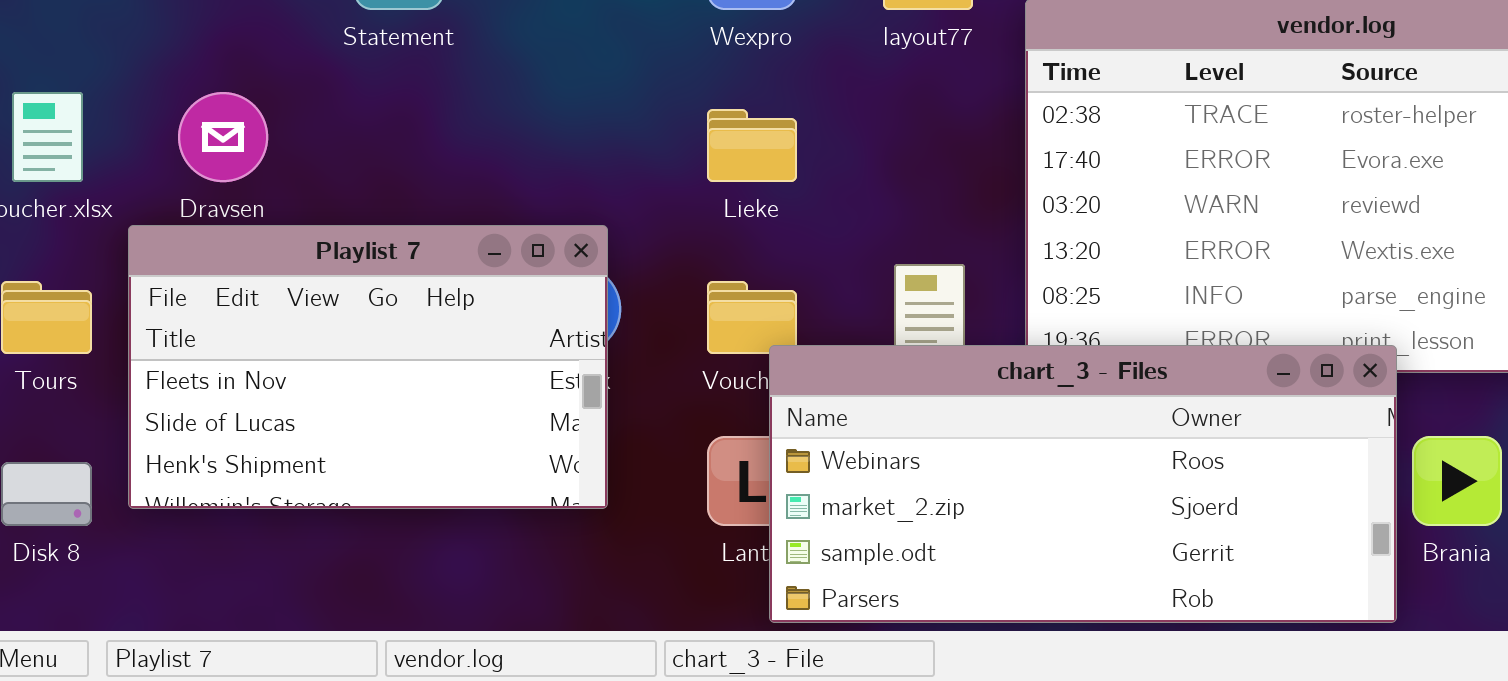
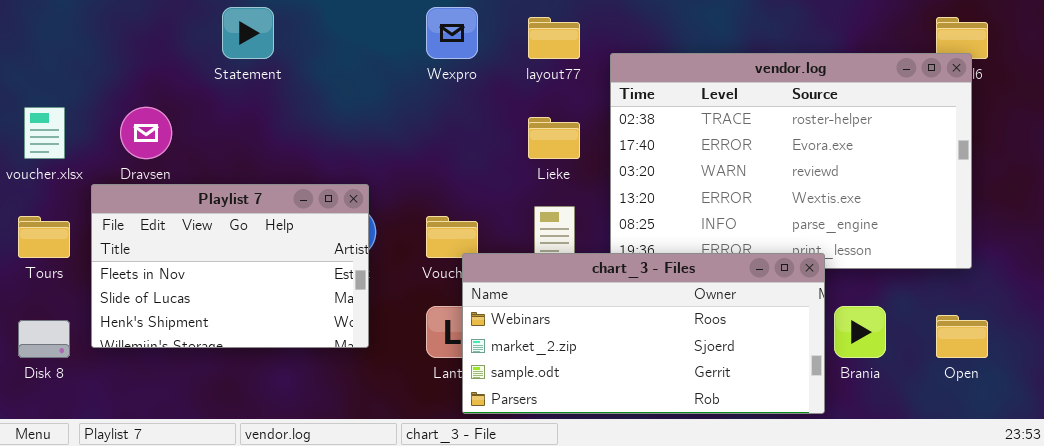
Lieke: [707,109,797,182] -> [528,117,580,159], moved

